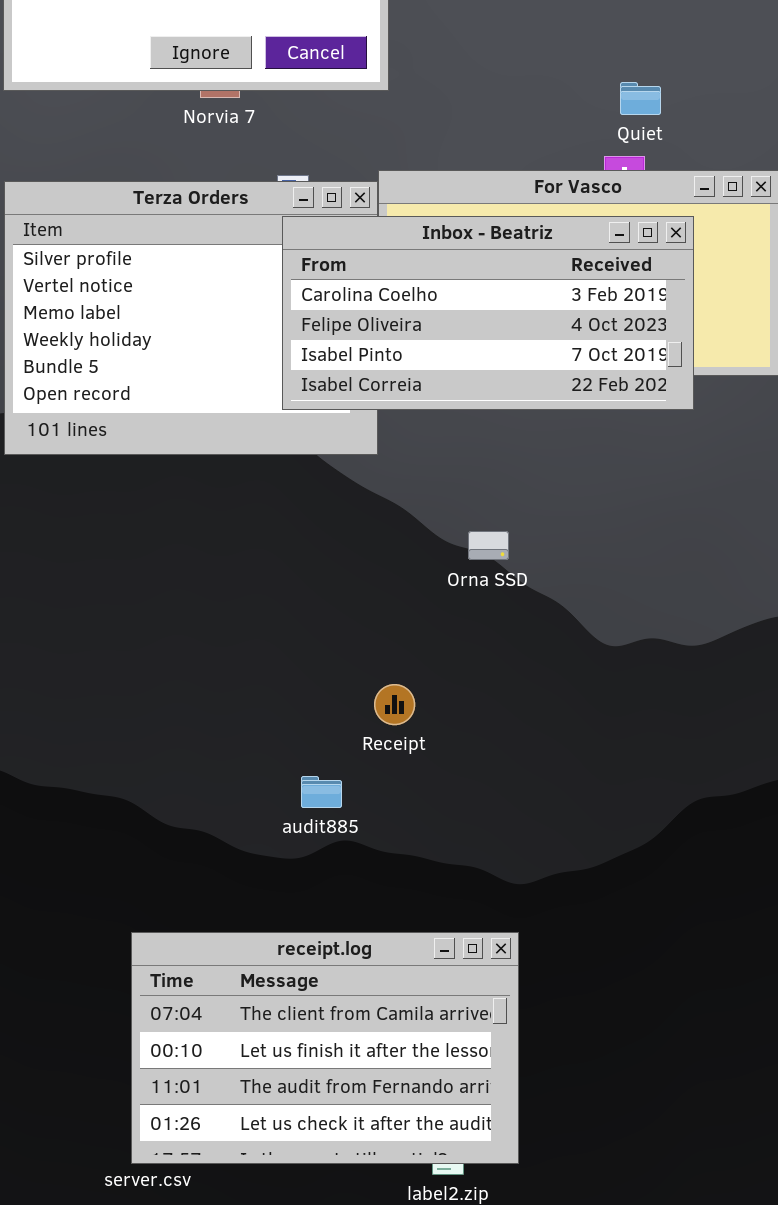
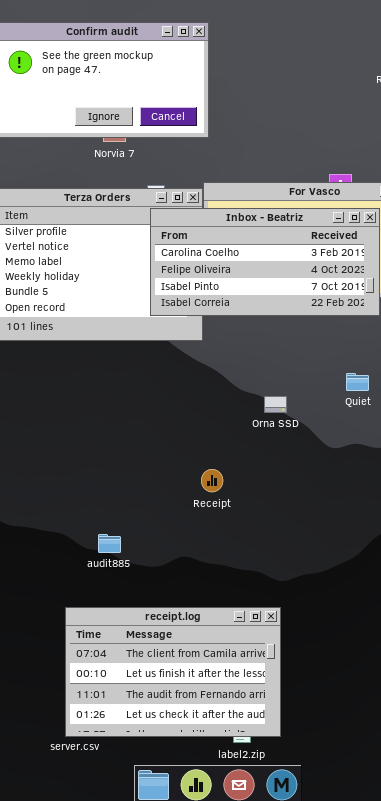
Quiet: [620,82,661,115] -> [346,373,369,391], moved
Orna SSD: [468,531,509,560] -> [264,396,287,413], moved
audit885: [301,776,342,808] -> [98,534,121,553], moved

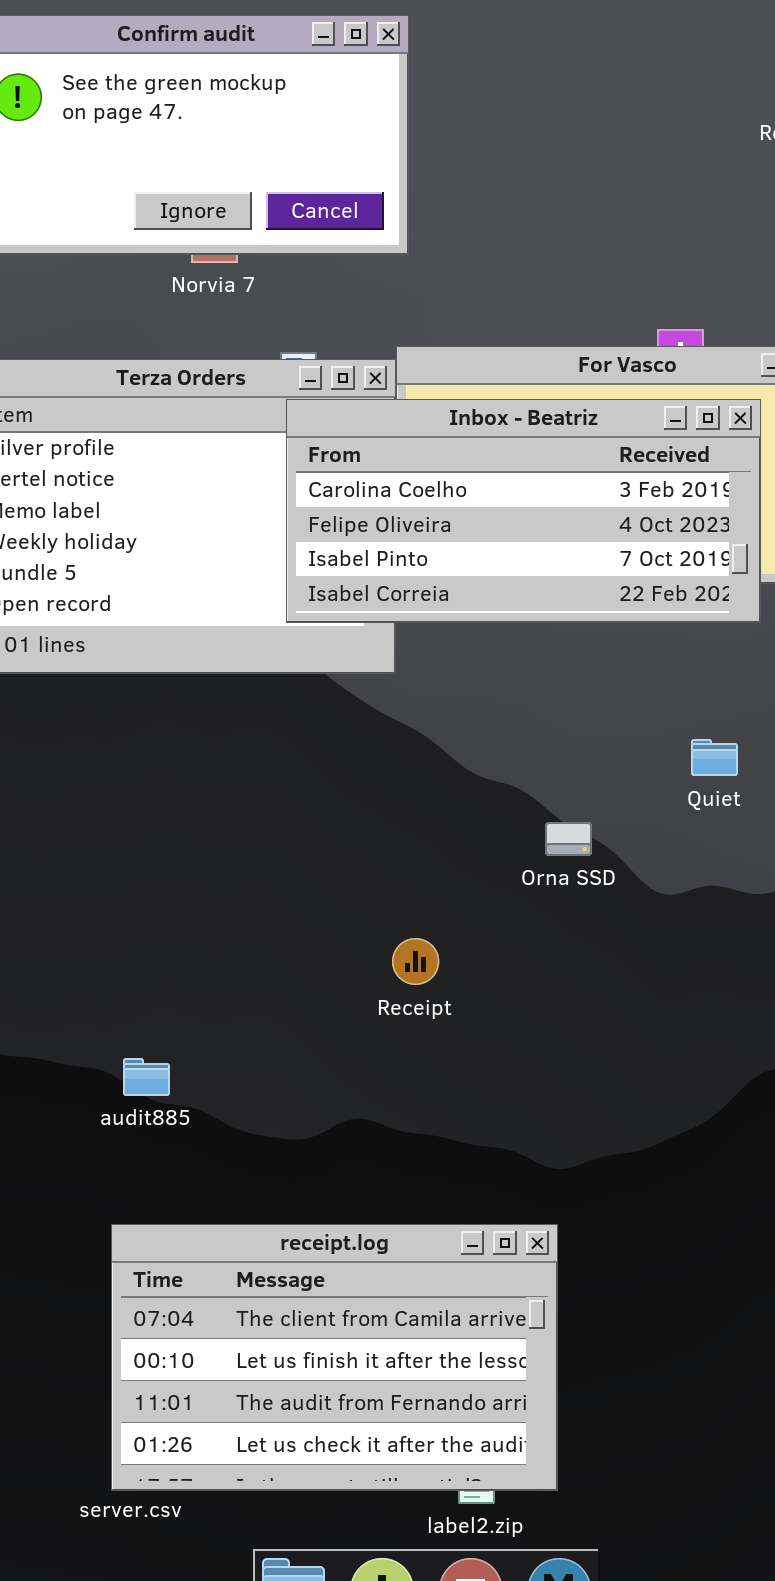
Orna SSD: [264,396,287,413] -> [545,822,592,856], moved
audit885: [98,534,121,553] -> [123,1058,170,1096], moved

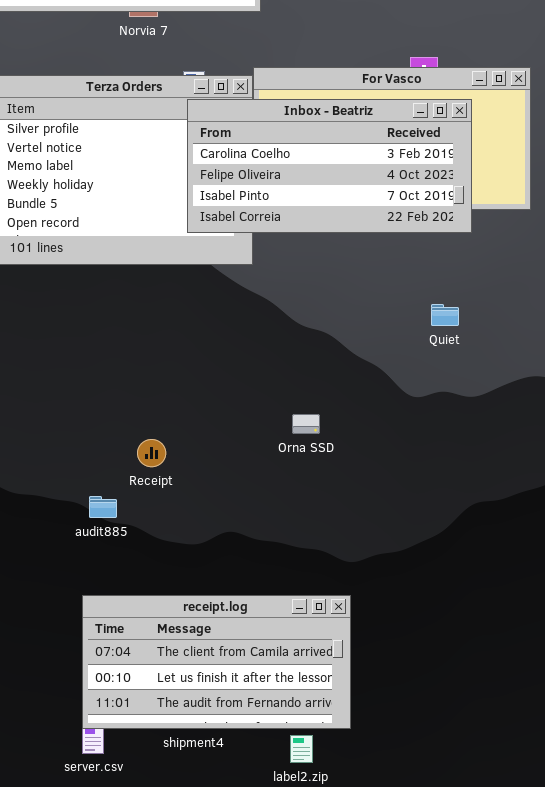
Orna SSD: [545,822,592,856] -> [292,414,320,434], moved
Receipt: [392,938,439,985] -> [137,439,166,467], moved
receipt.log: [111,1224,558,1491] -> [82,595,351,729], resized

